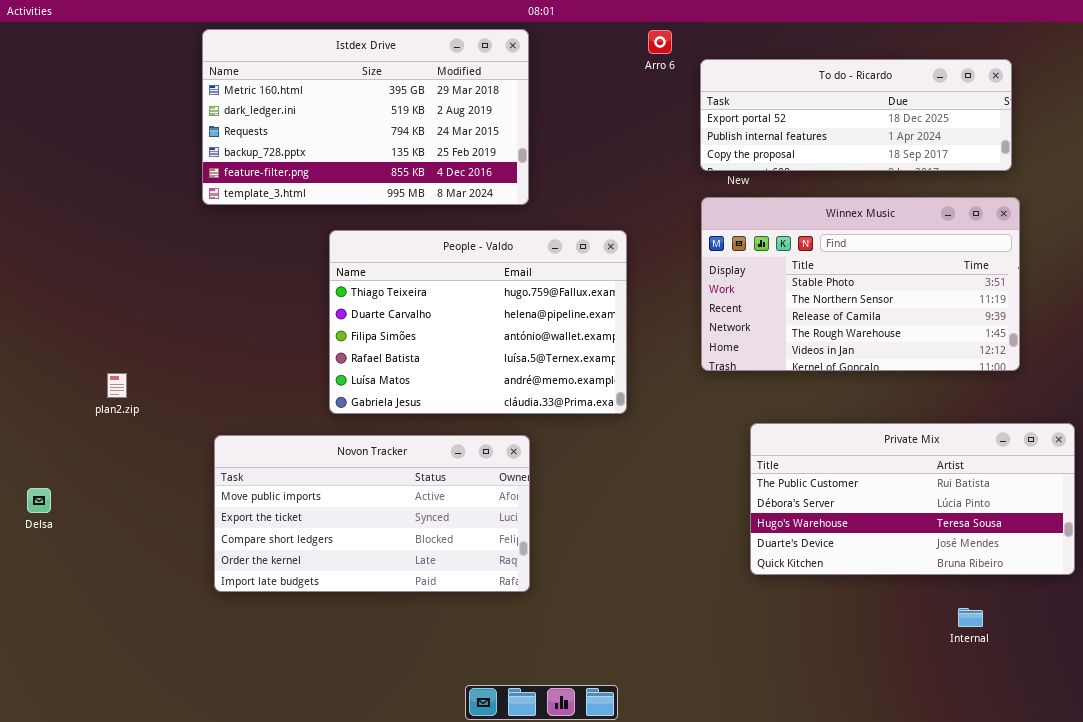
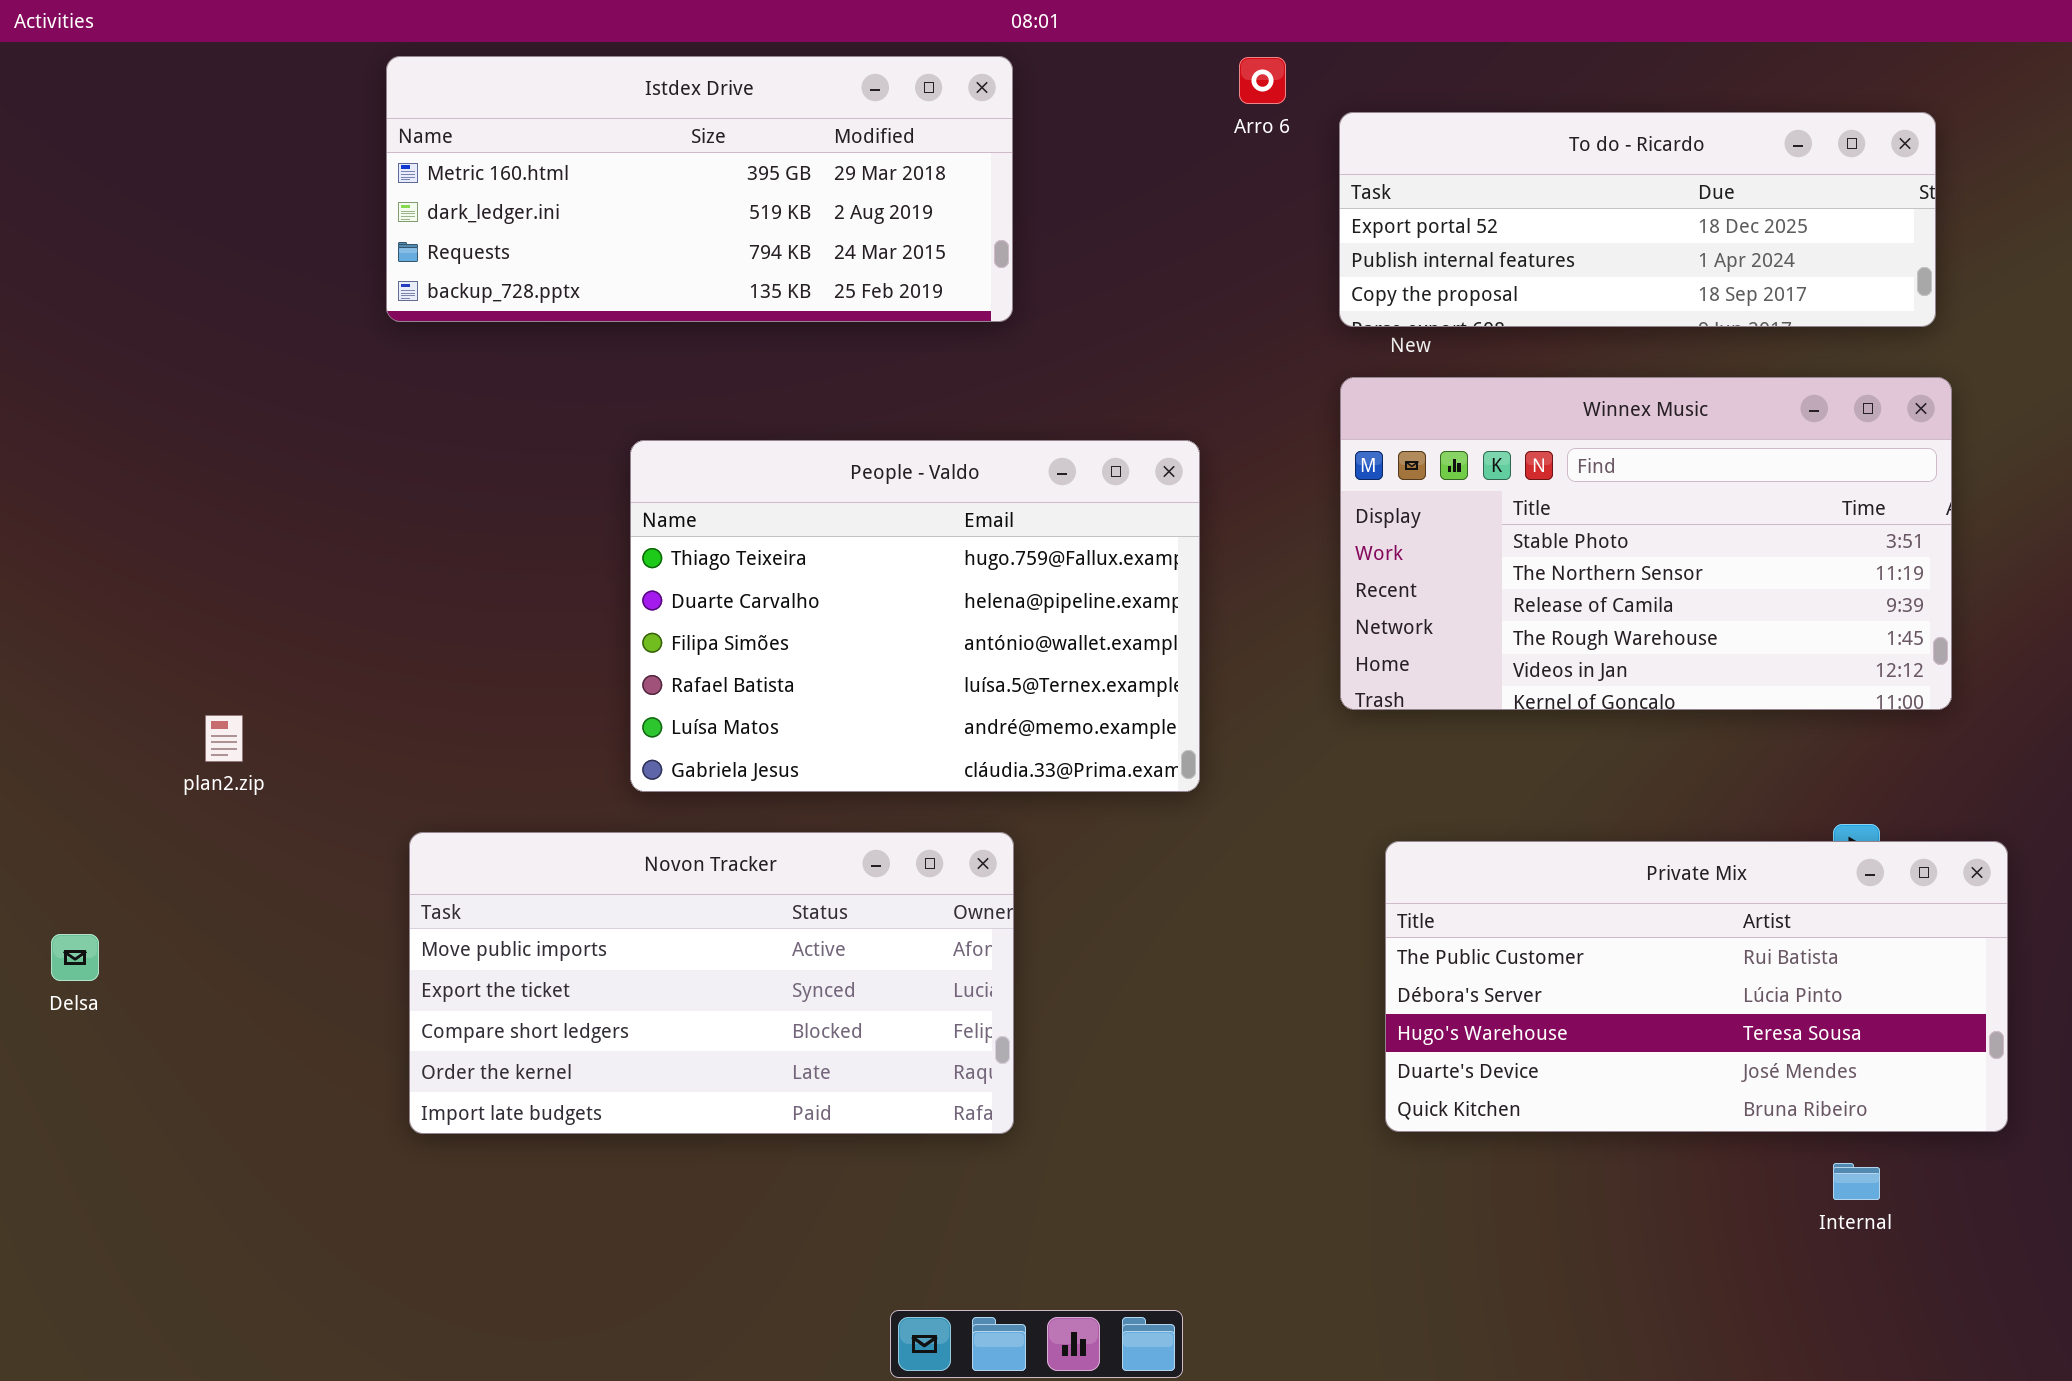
Istdex Drive: [202,29,529,205] -> [386,56,1013,322], resized
Private Mix: [750,423,1075,575] -> [1385,841,2008,1132], moved

